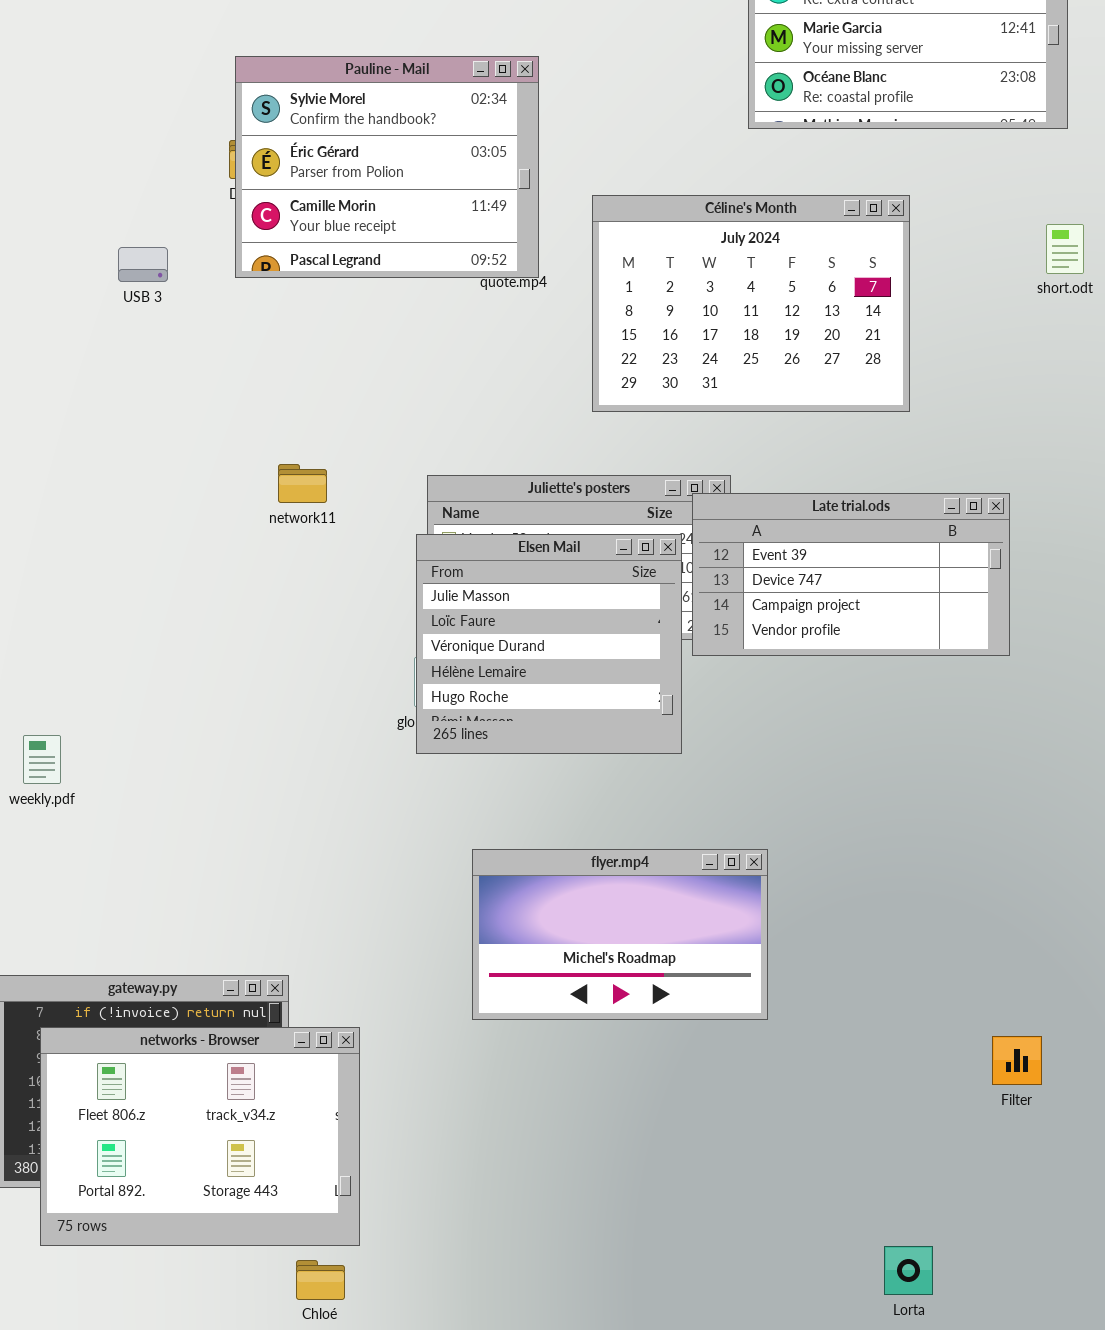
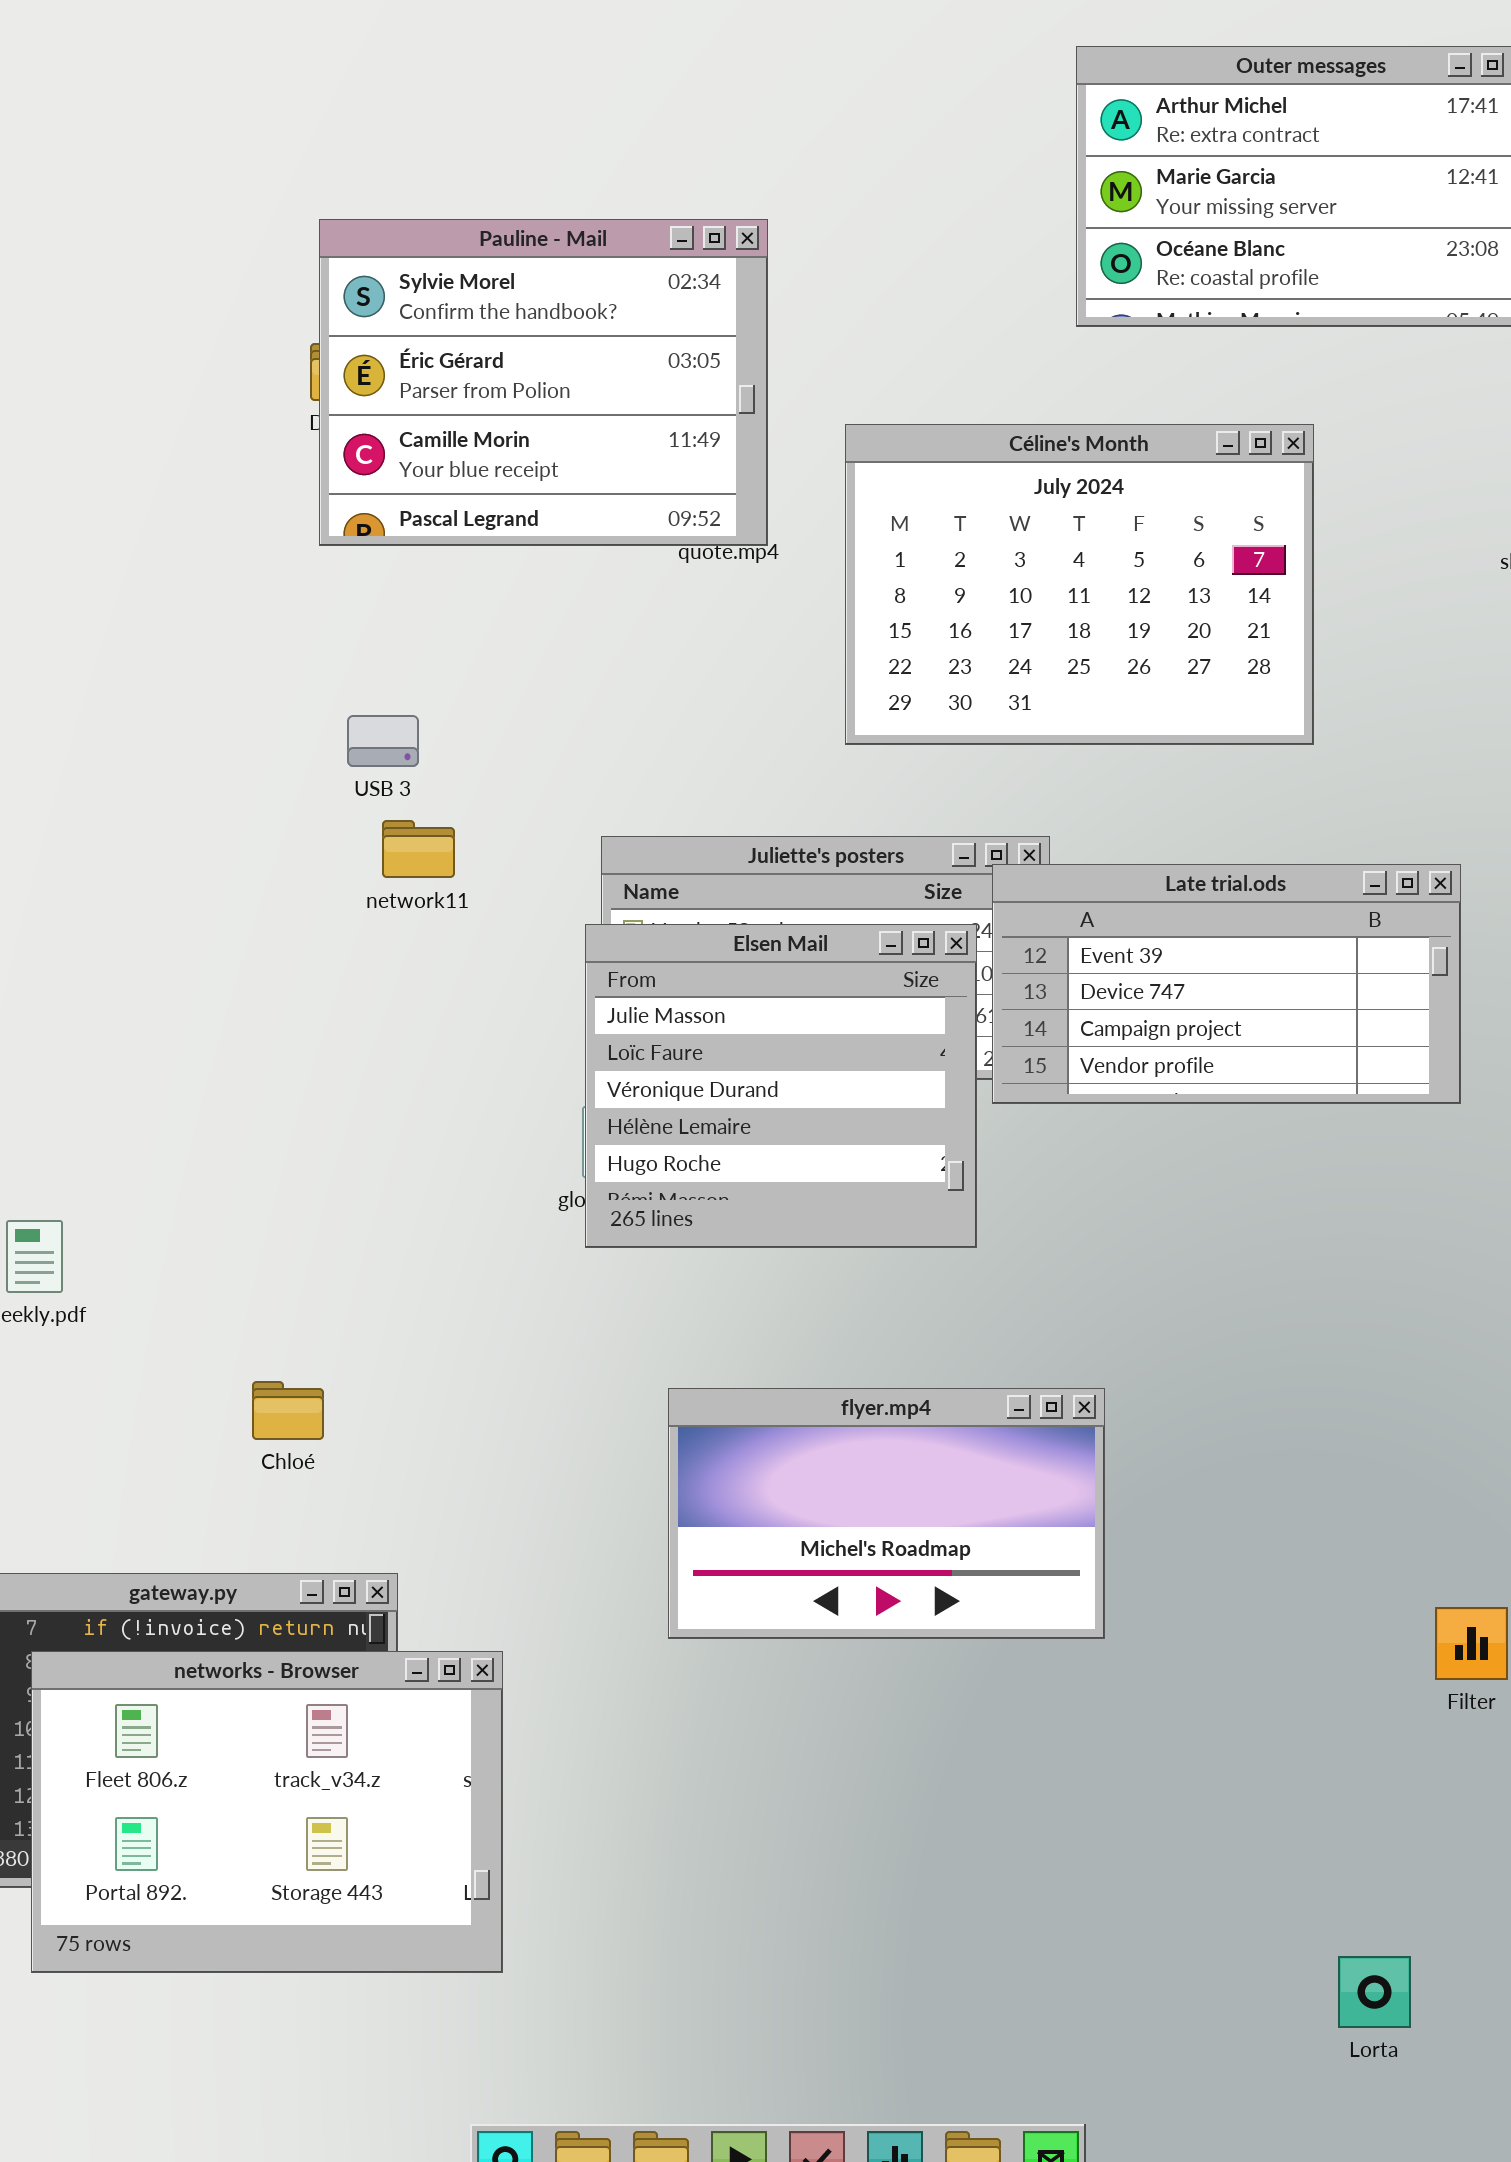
USB 3: [118,247,168,282] -> [347,715,419,767], moved
Filter: [992,1036,1042,1085] -> [1435,1607,1508,1680], moved
Lorta: [884,1246,933,1295] -> [1338,1956,1411,2028], moved
Chloé: [296,1260,345,1300] -> [252,1381,324,1440], moved

